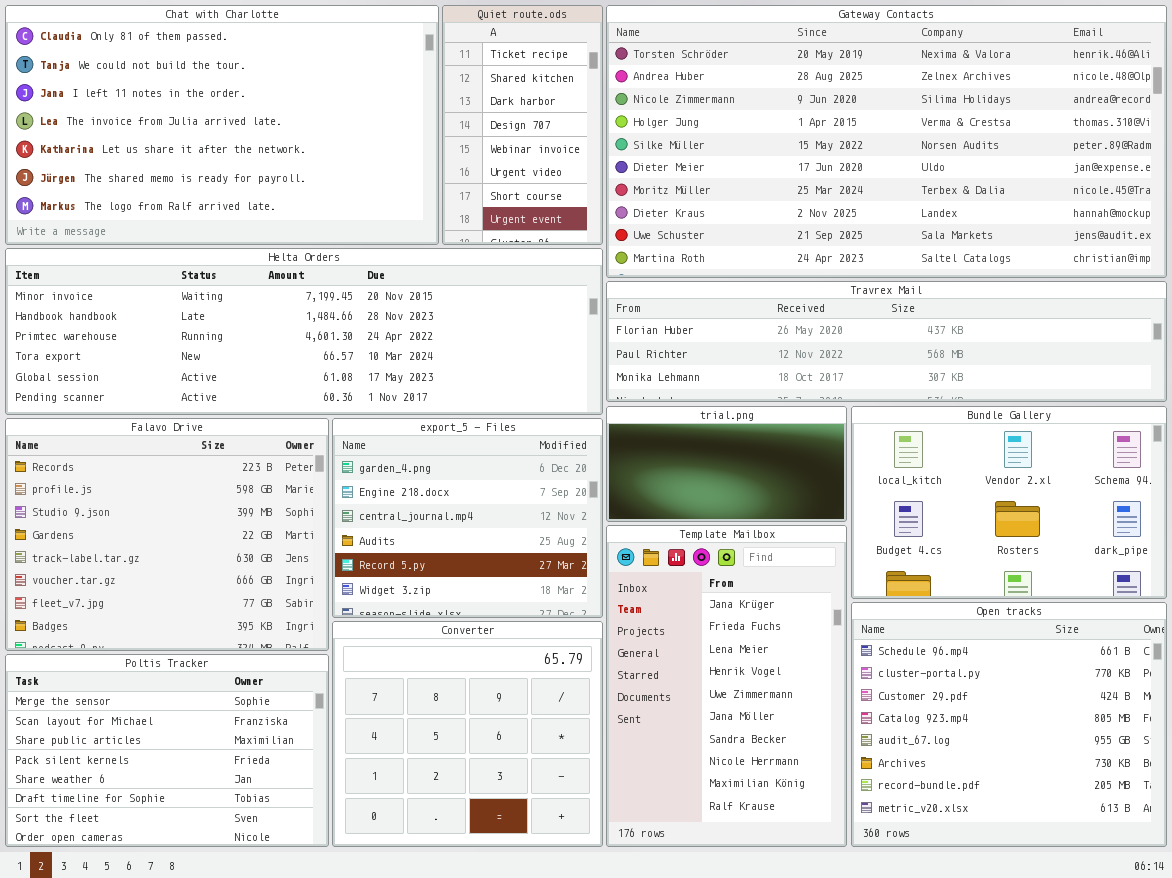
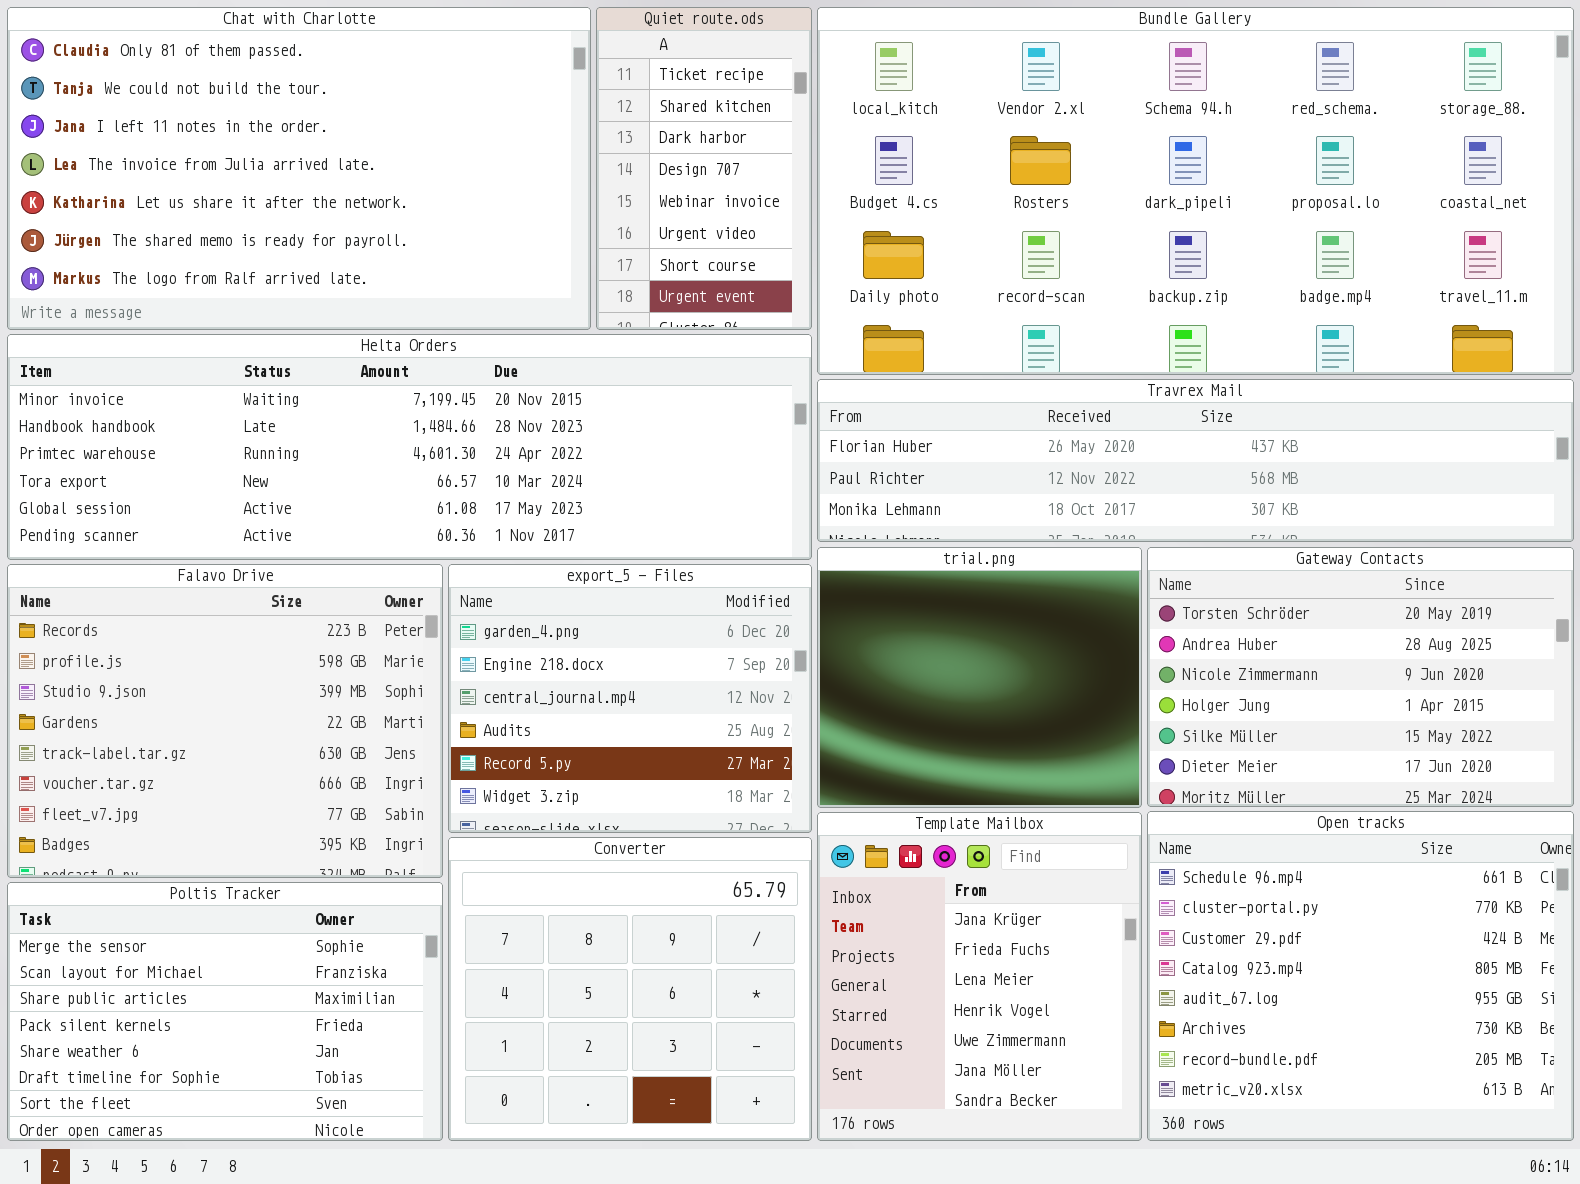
Gateway Contacts: [606,5,1167,278] -> [1147,547,1574,807], moved, resized
trial.png: [606,406,847,522] -> [817,547,1142,808], resized
Bundle Gallery: [851,406,1167,599] -> [817,7,1574,375], moved, resized
Template Mailbox: [606,525,847,847] -> [817,812,1142,1141], resized

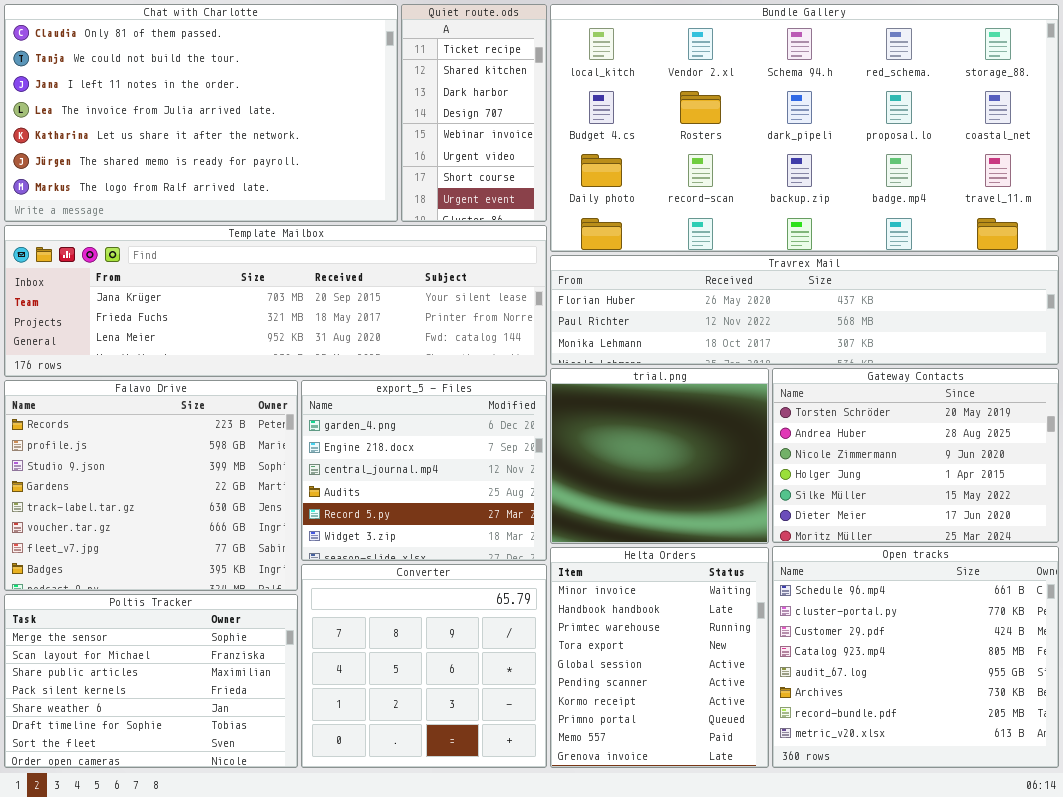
Helta Orders: [7,334,812,560] -> [550,547,769,768], moved, resized
Template Mailbox: [817,812,1142,1141] -> [4,225,547,377], moved, resized

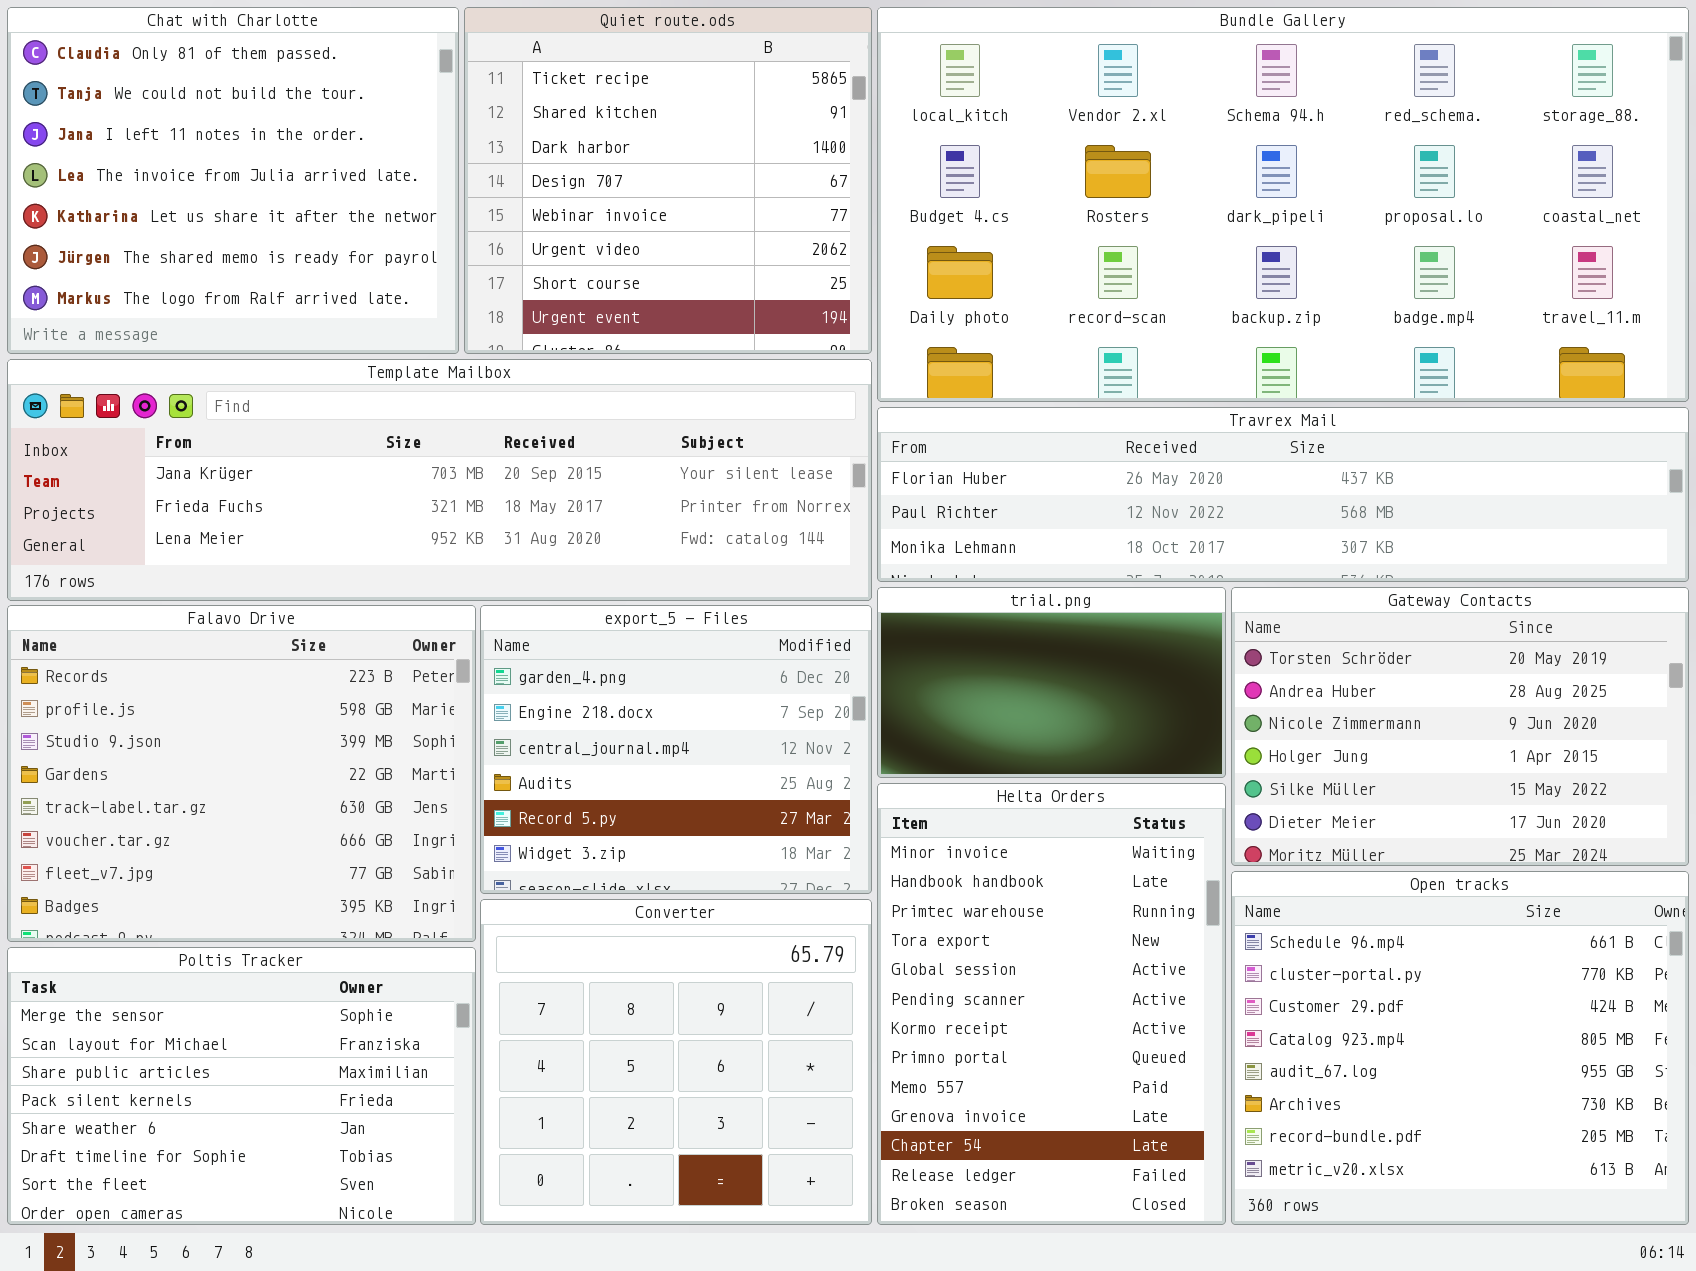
Chat with Charlotte: [4,4,398,222] -> [7,7,459,354], resized
Quiet route.ods: [401,4,547,222] -> [464,7,872,354], resized
trial.png: [550,368,769,544] -> [877,587,1226,778], resized
Helta Orders: [550,547,769,768] -> [877,783,1226,1225], resized

